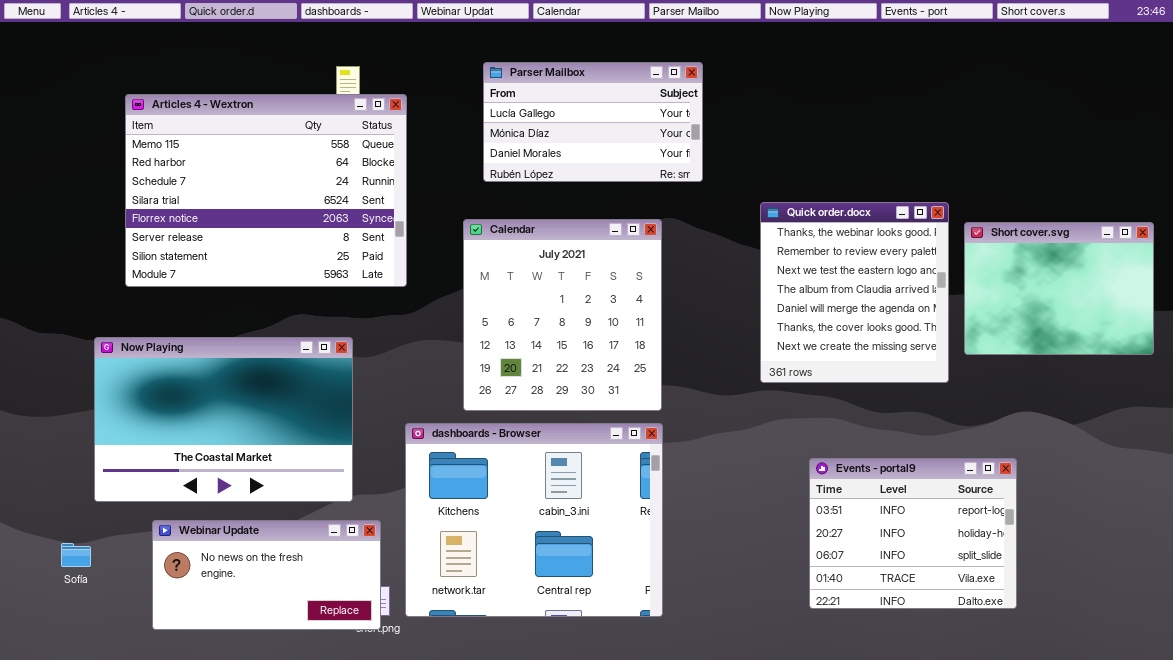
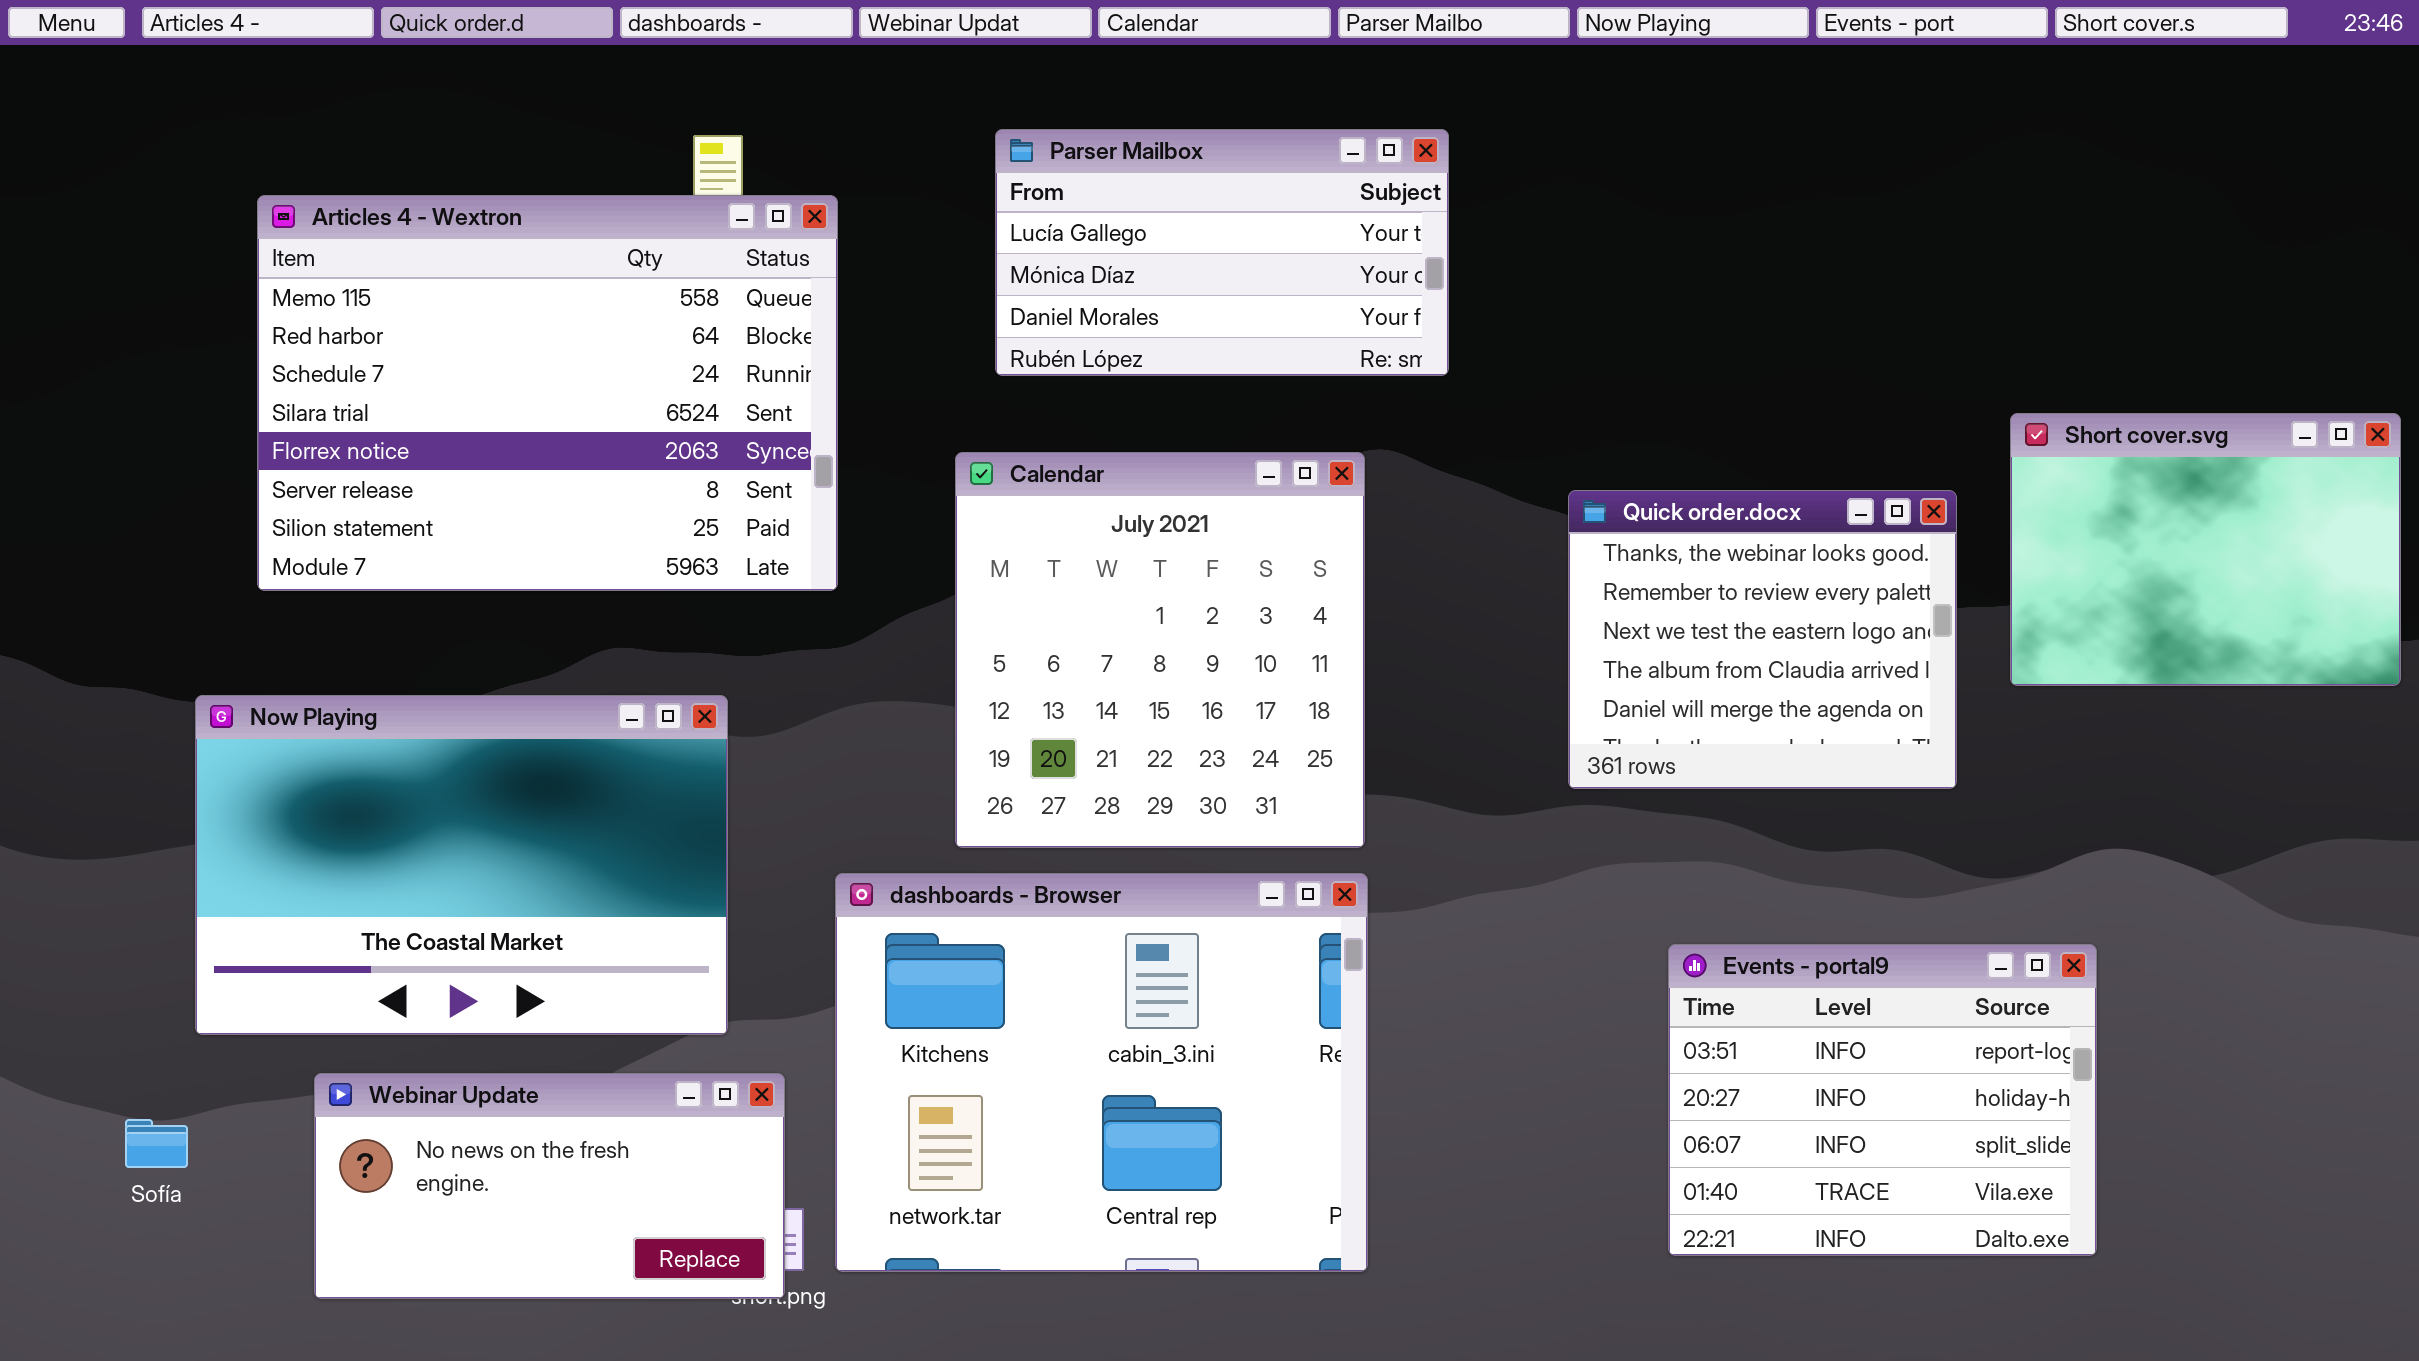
Quick order.docx: [760,202,949,383] -> [1568,490,1957,789], resized
Short cover.svg: [964,222,1154,355] -> [2010,413,2401,686], moved

